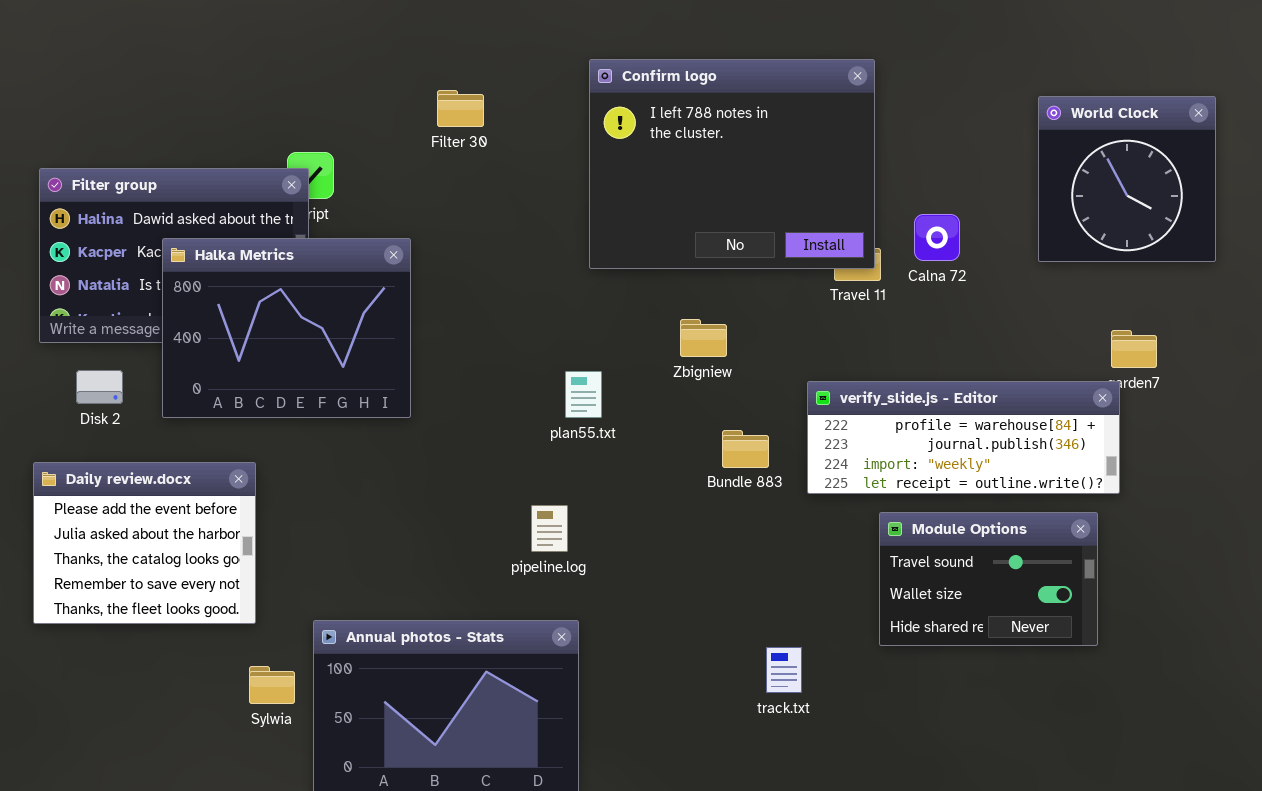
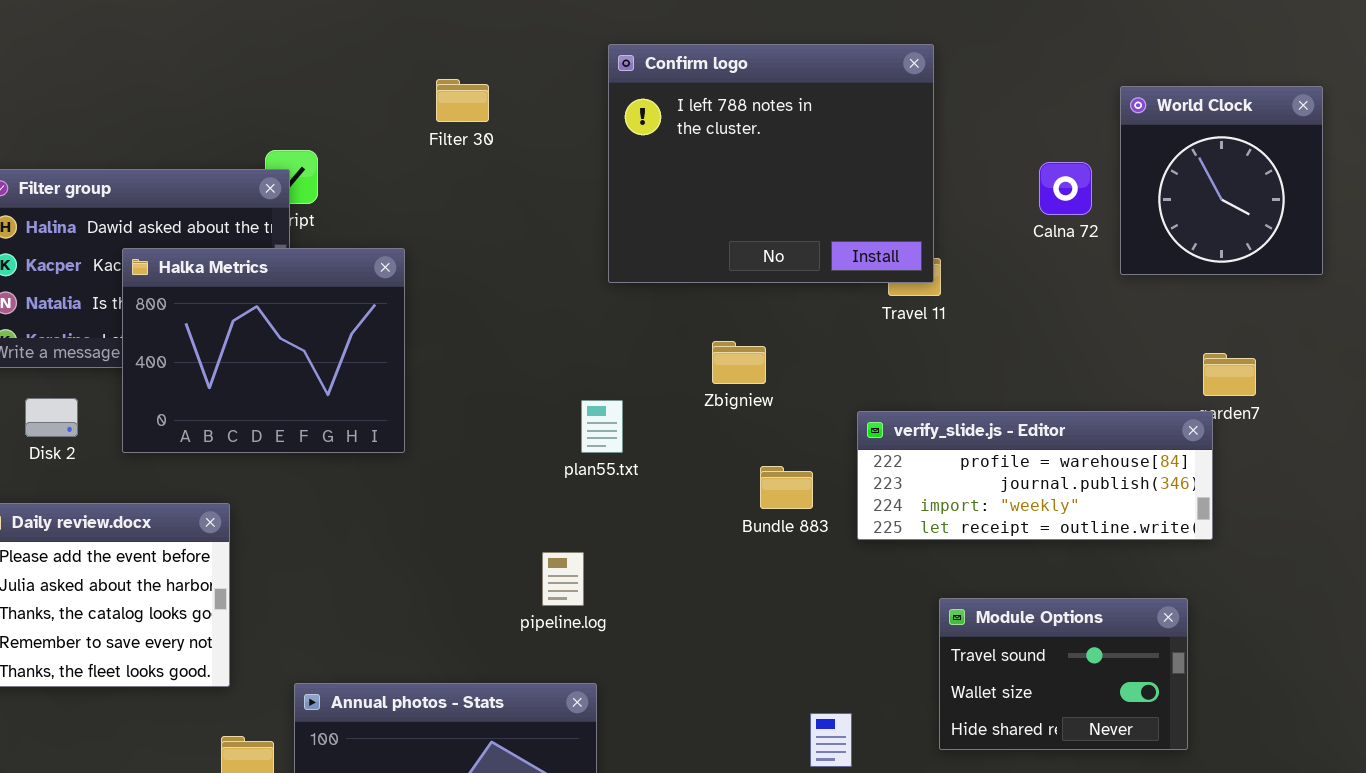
Calna 72: [914,214,960,261] -> [1039,162,1092,215], moved
Module Options: [879,512,1098,646] -> [939,598,1188,750], moved

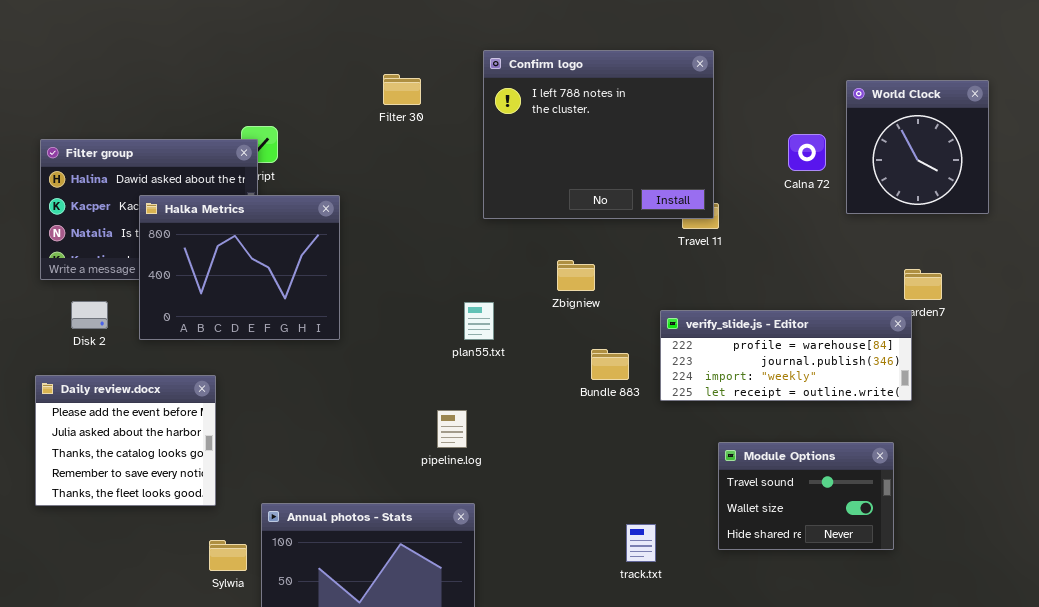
Filter 30: [436,79,489,122] -> [383,74,421,105], moved

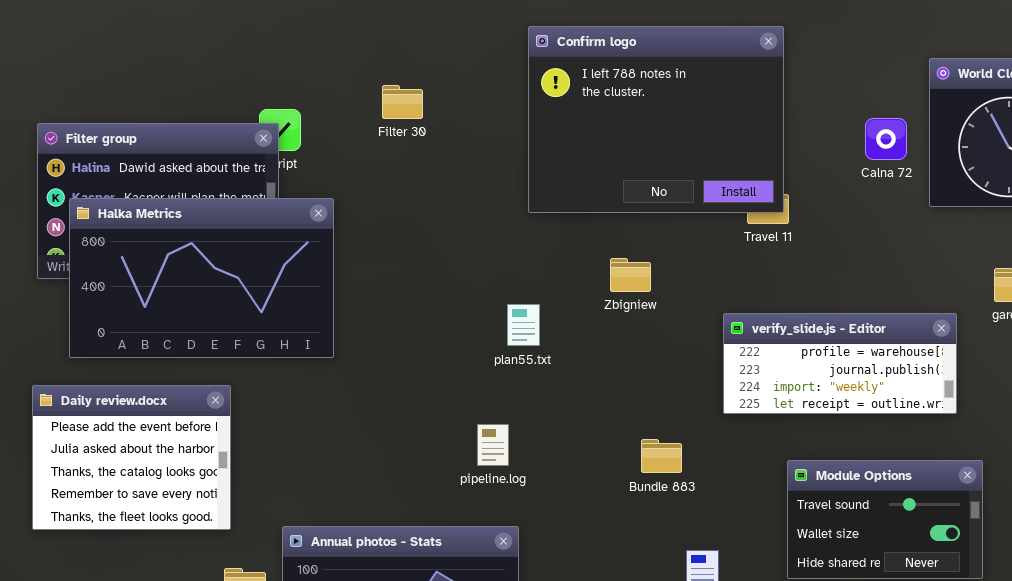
Filter 30: [383,74,421,105] -> [382,85,423,119], moved
Halka Metrics: [139,195,340,340] -> [69,198,334,358], moved, resized
verify_slide.js - Editor: [660,310,912,401] -> [723,313,957,414], resized
Bundle 883: [591,349,629,380] -> [641,439,682,473], moved

